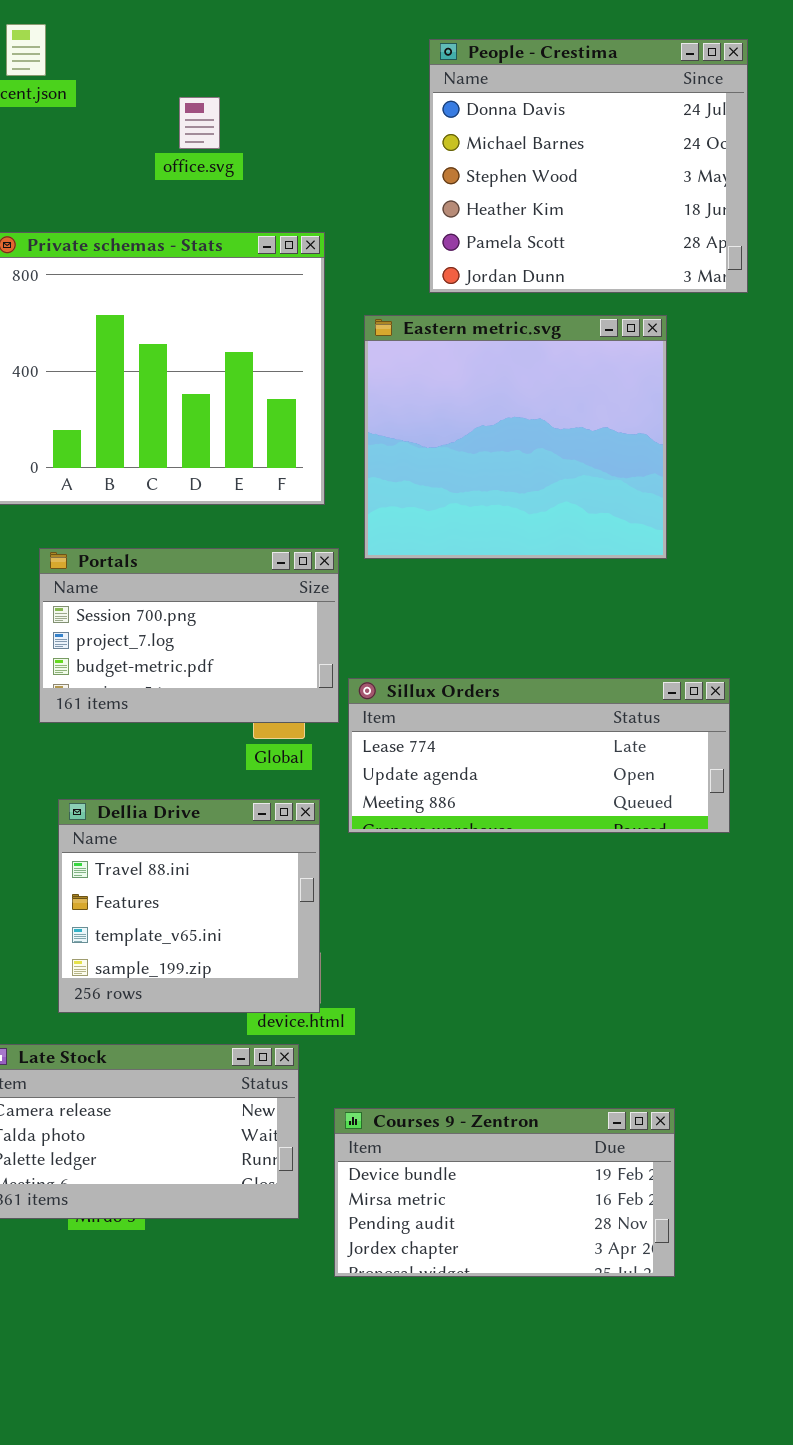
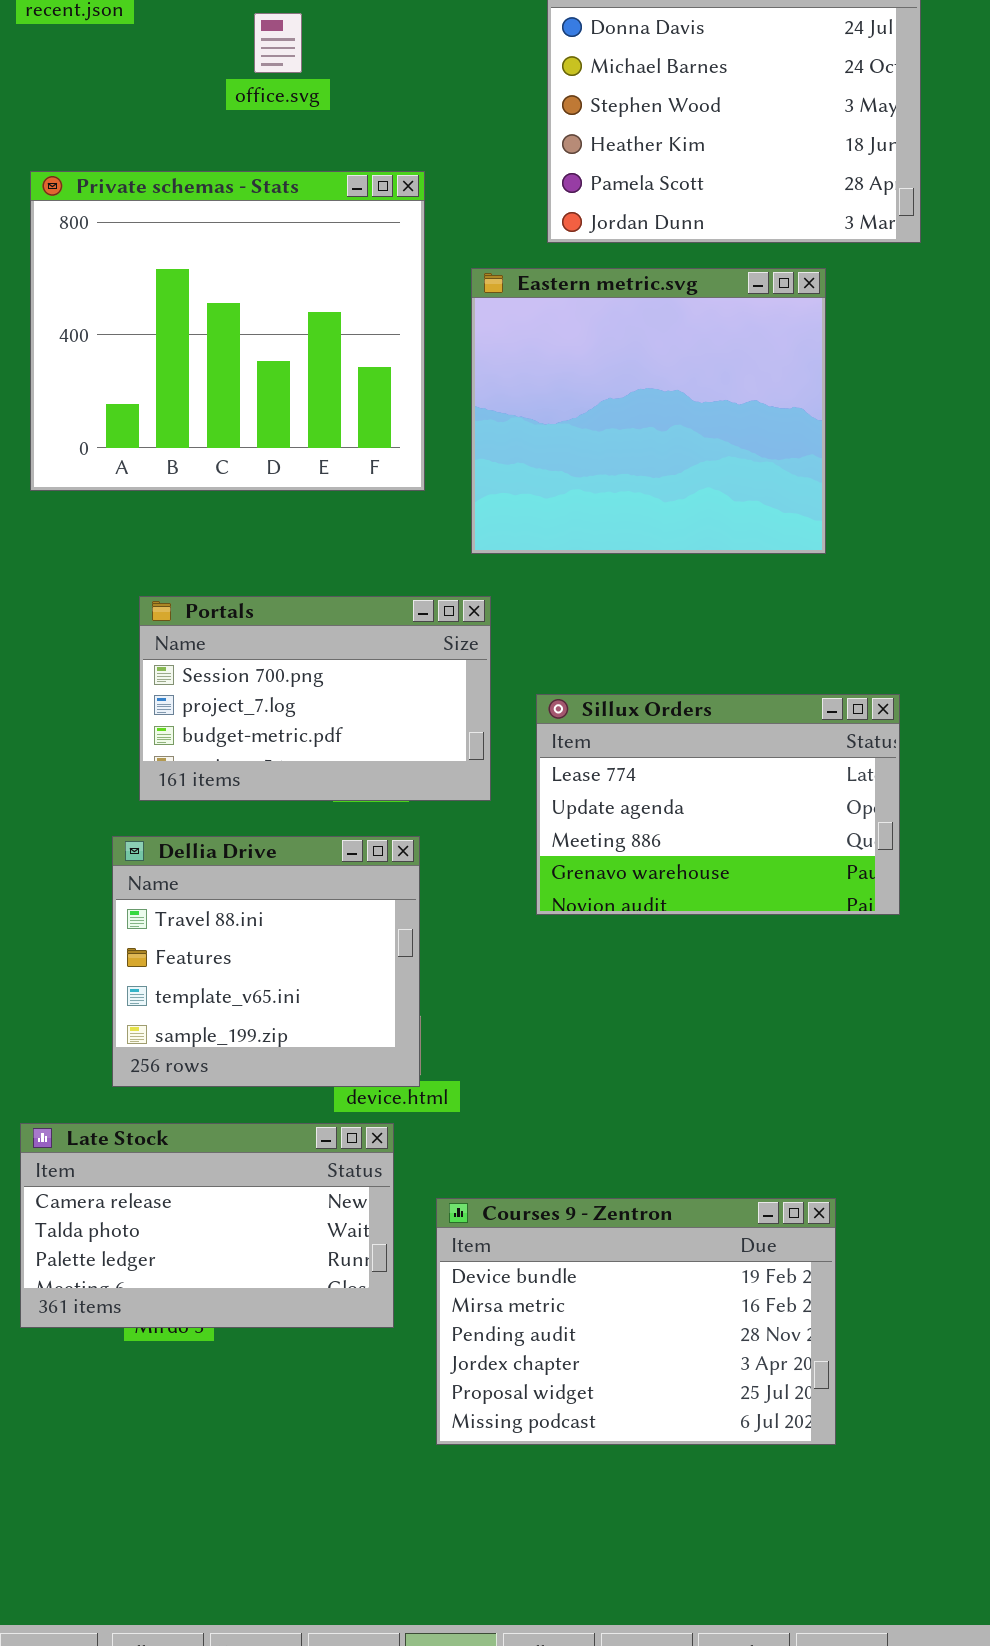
Portals: [39,548,339,723] -> [139,596,491,801], moved
Sillux Orders: [348,678,730,833] -> [536,694,900,915], resized
Courses 9 - Zentron: [334,1108,675,1277] -> [436,1198,836,1445], resized

